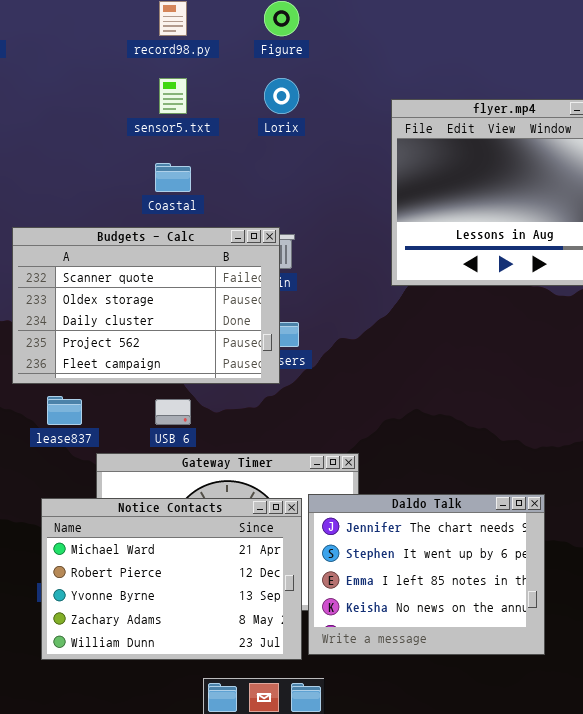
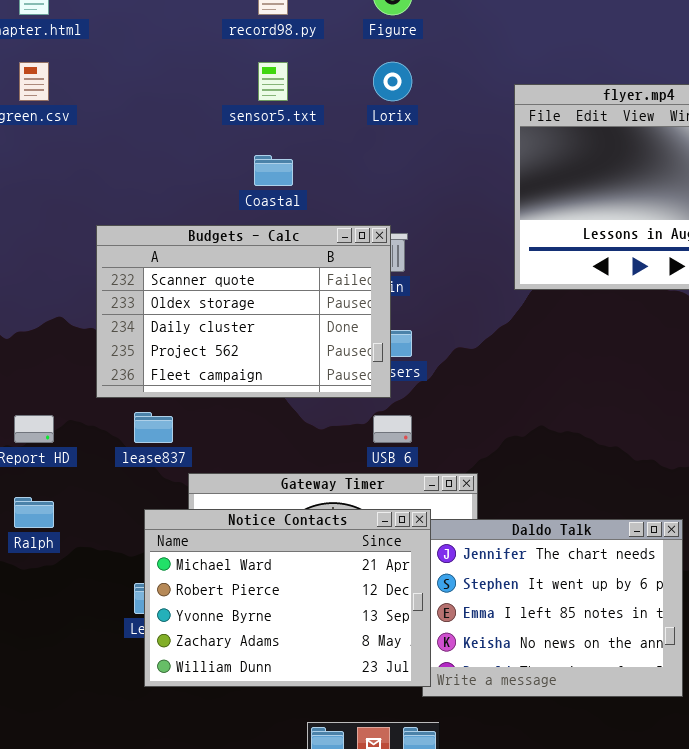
USB 6: [155,399,191,425] -> [373,415,412,443], moved
Notice Contacts: [41,498,302,660] -> [144,509,431,687], moved

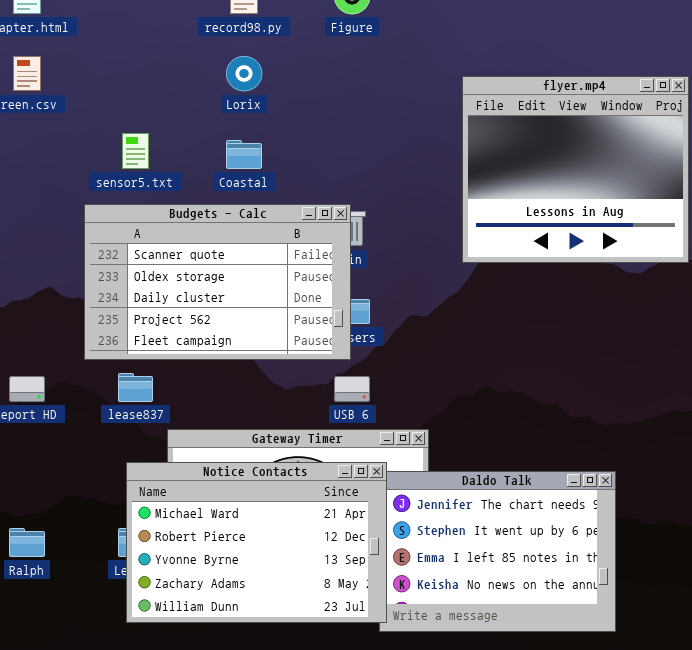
sensor5.txt: [258,62,288,101] -> [122,133,149,169], moved
Lorix: [373,62,412,101] -> [226,56,262,91], moved
Ralph: [14,497,54,528] -> [9,528,45,557], moved

